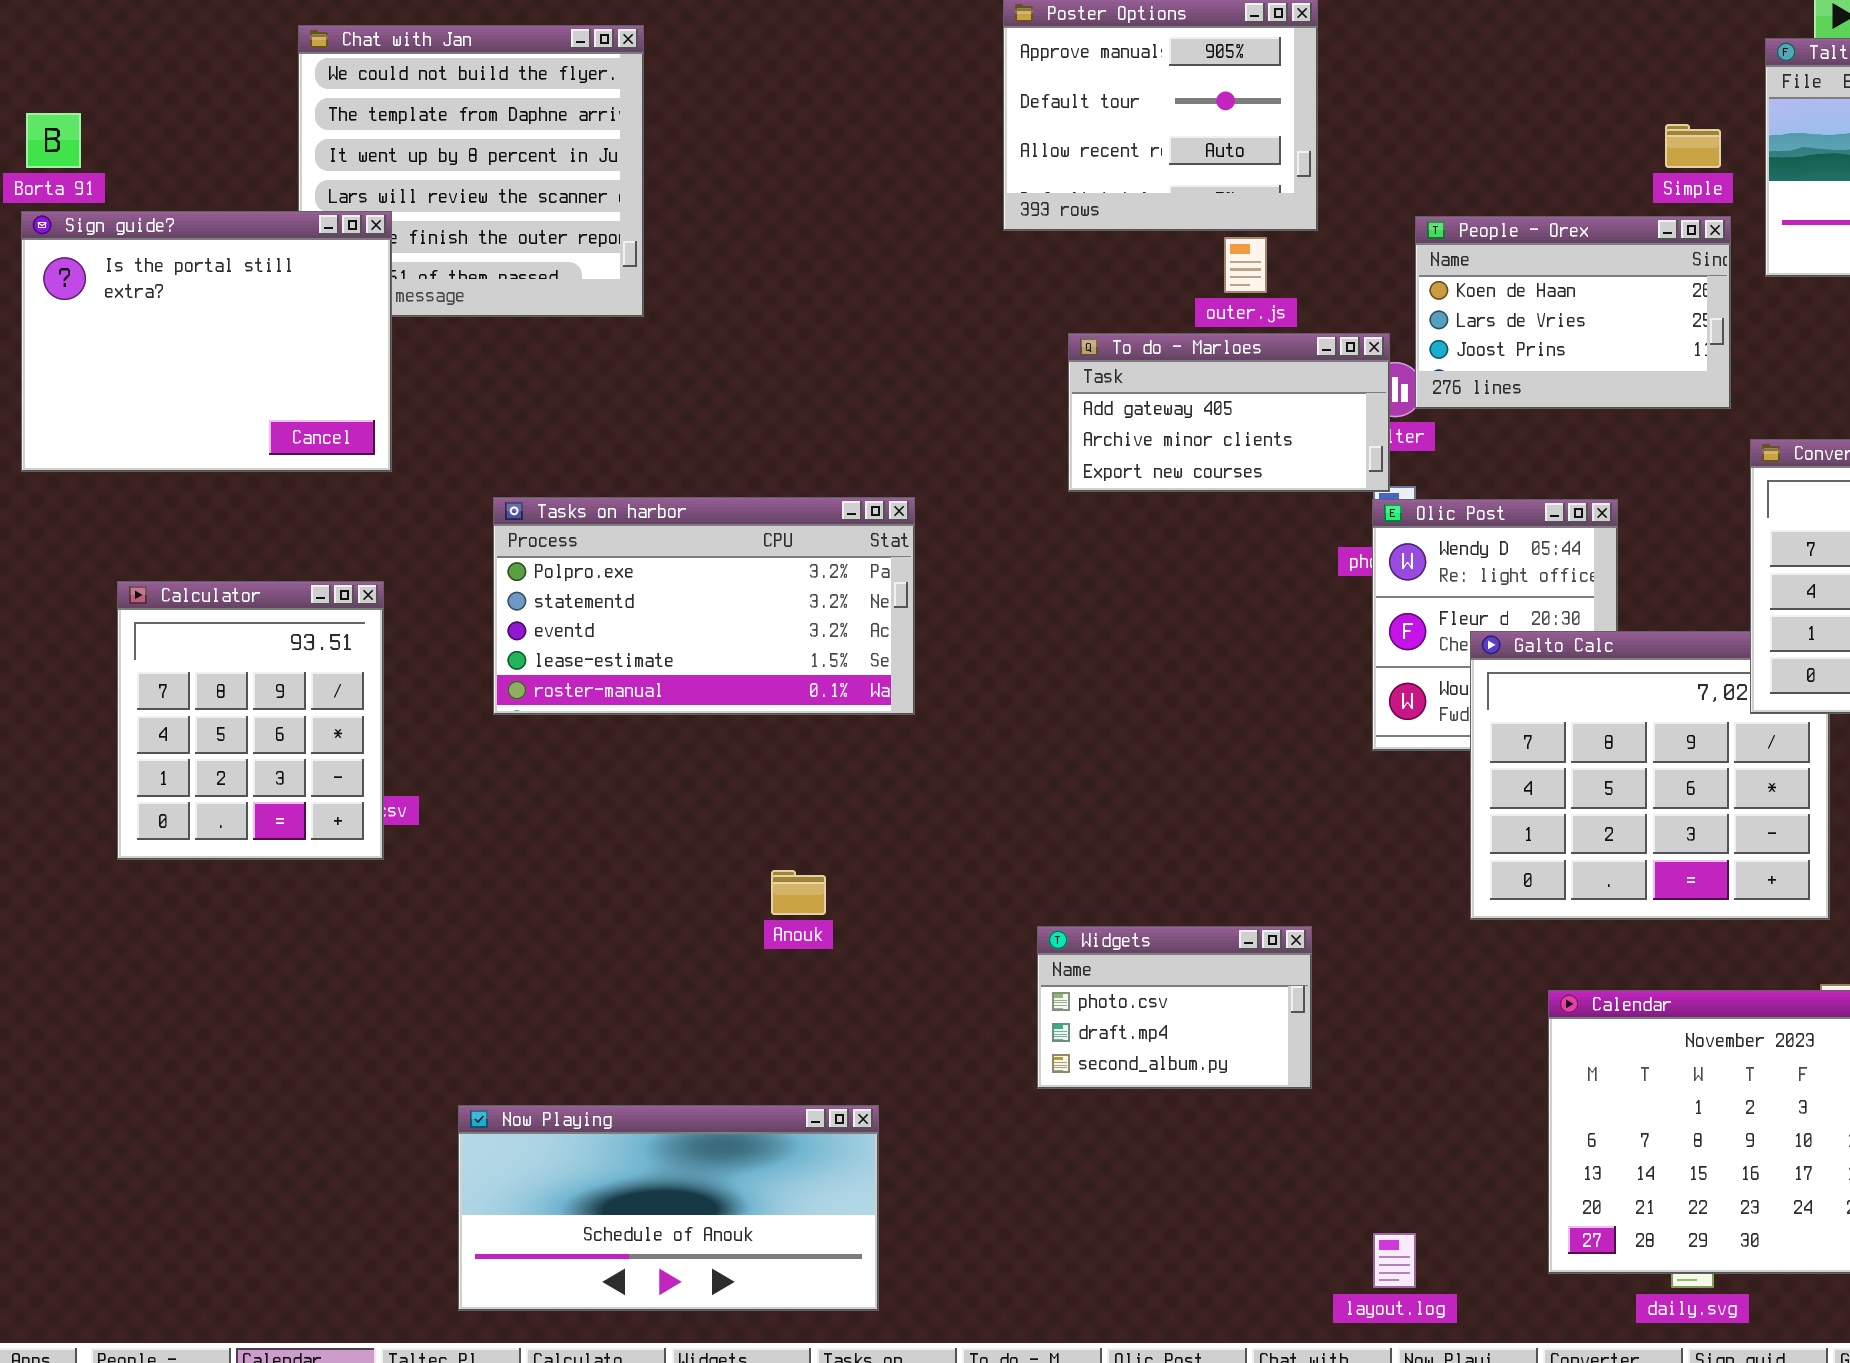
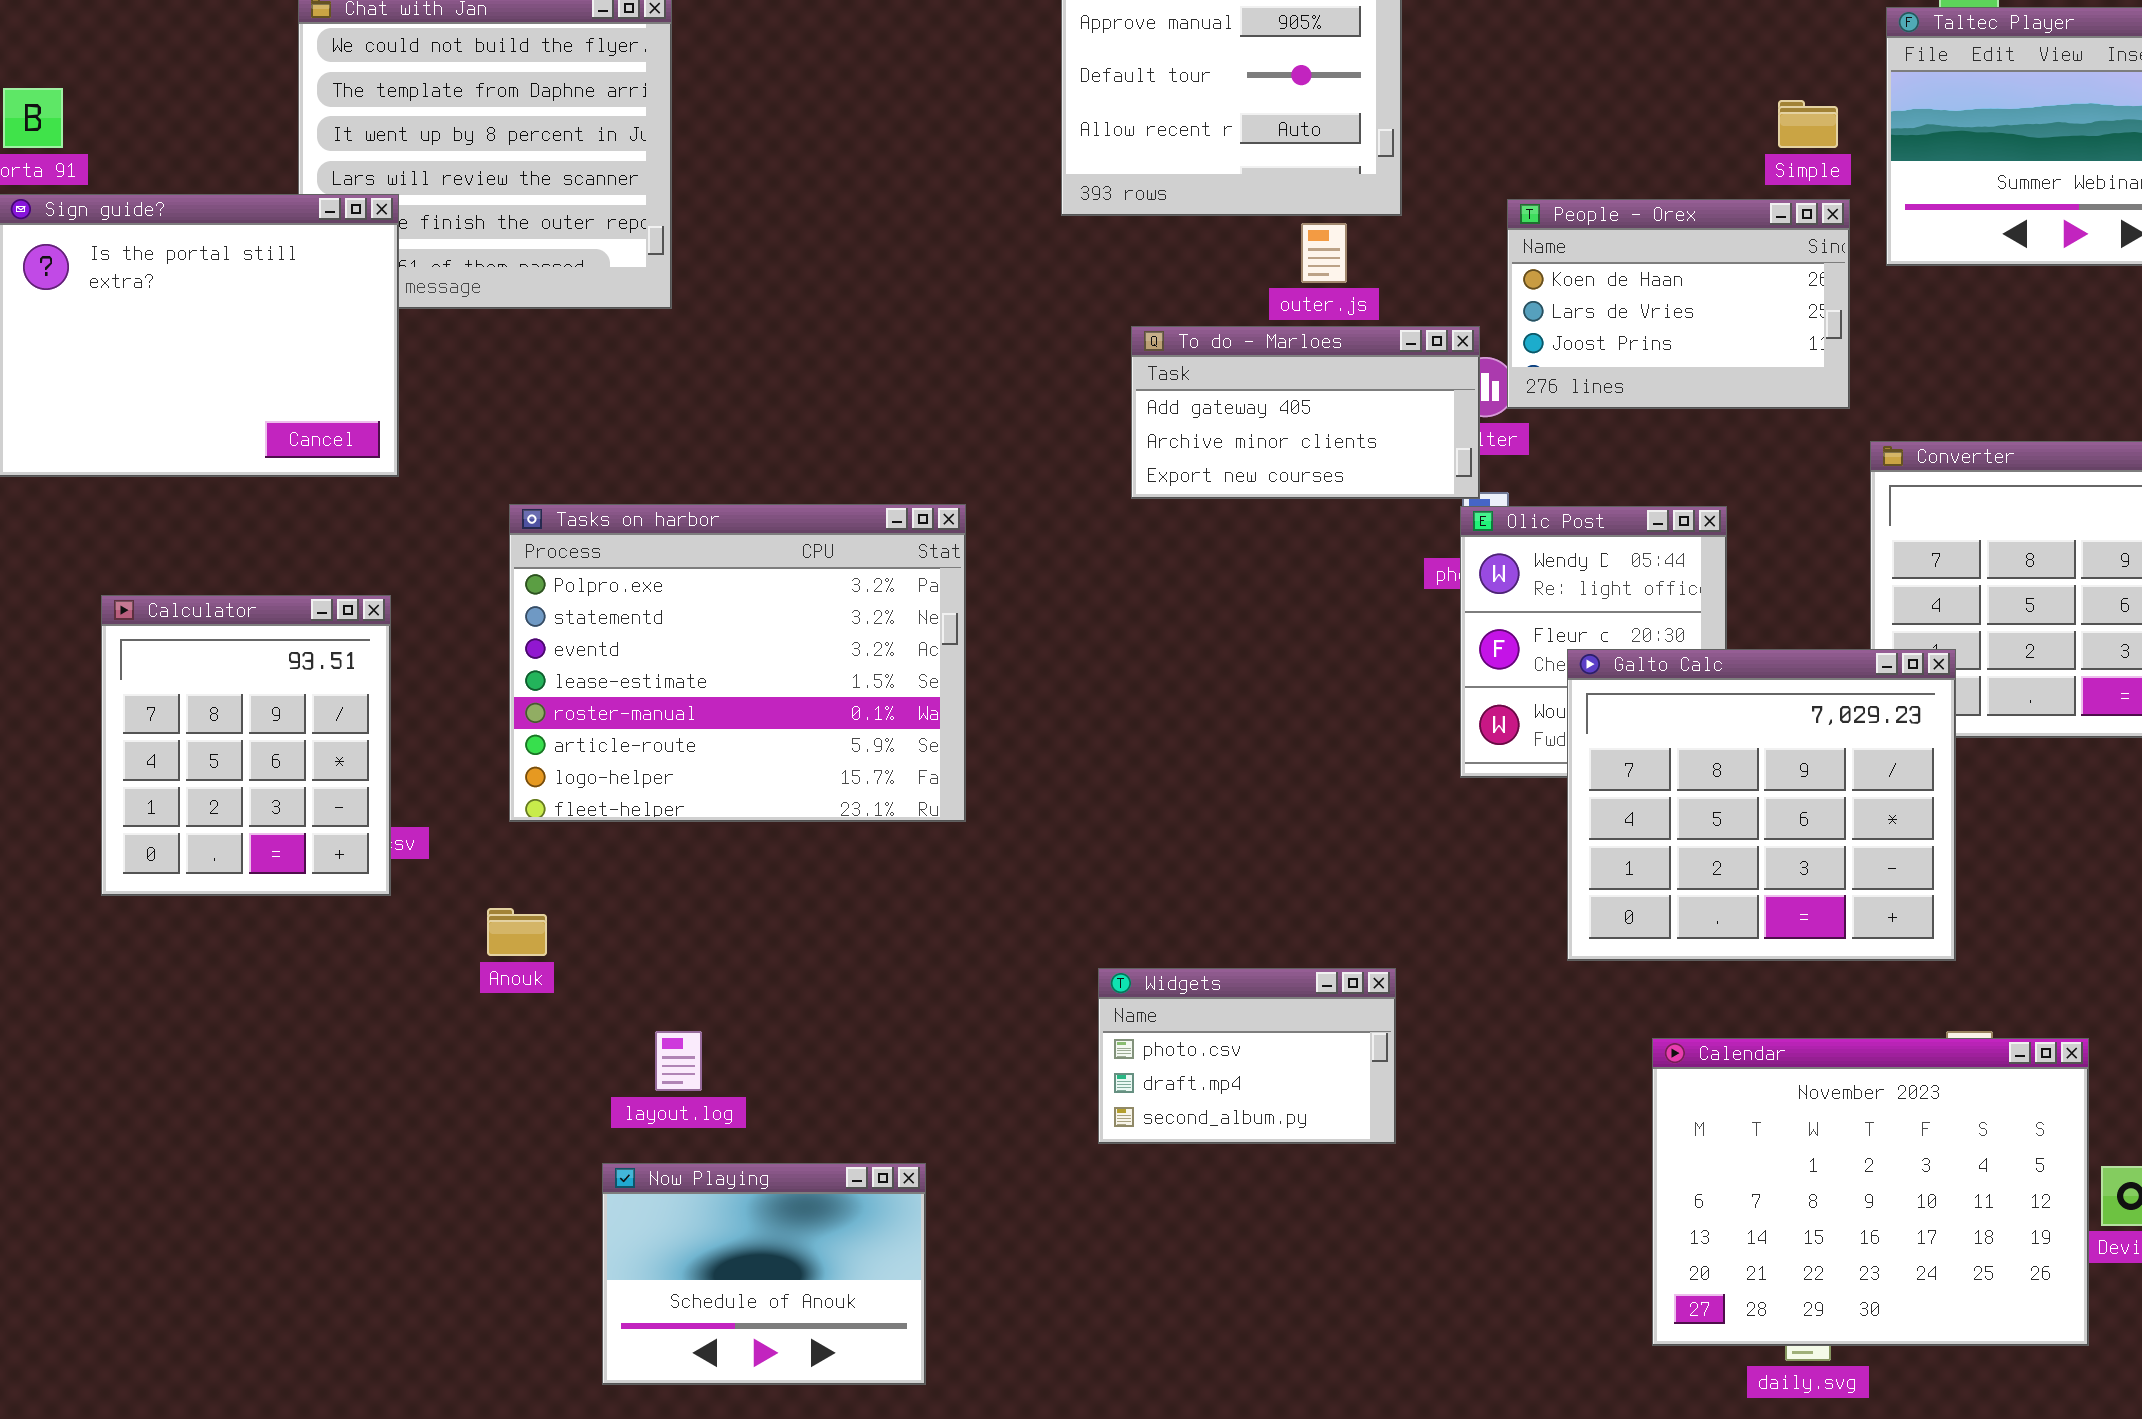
Tasks on harbor: [493,497,915,715] -> [509,504,966,822], resized
Galto Calc: [1470,631,1830,920] -> [1567,649,1956,961], raised
Anouk: [771,870,826,915] -> [487,908,547,956], moved
Now Playing: [458,1105,879,1311] -> [602,1163,926,1385], resized
layout.log: [1373,1233,1416,1288] -> [655,1031,702,1091], moved

